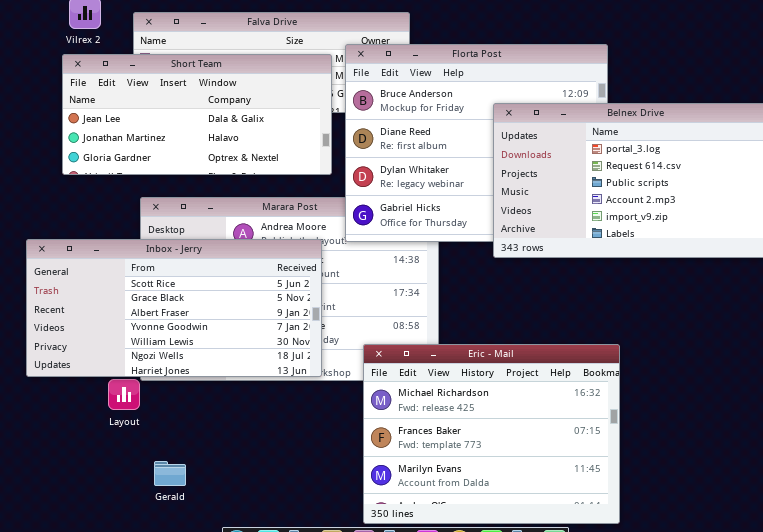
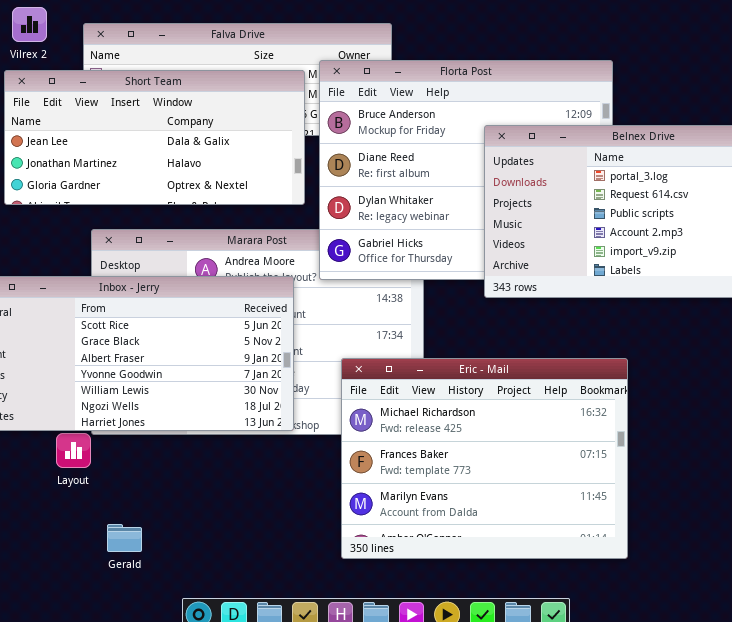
Eric - Mail: [363,344,620,524] -> [341,358,628,559], moved

